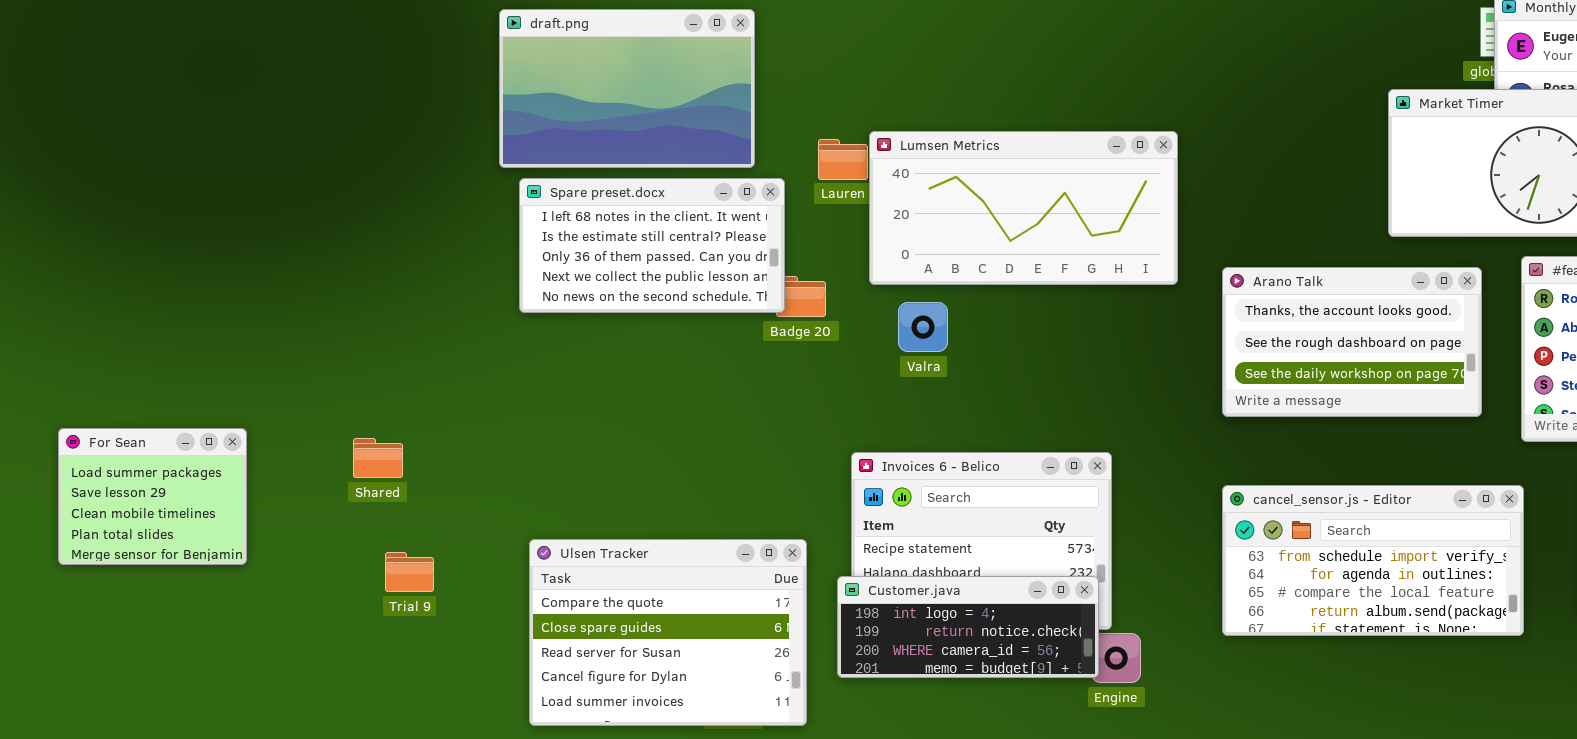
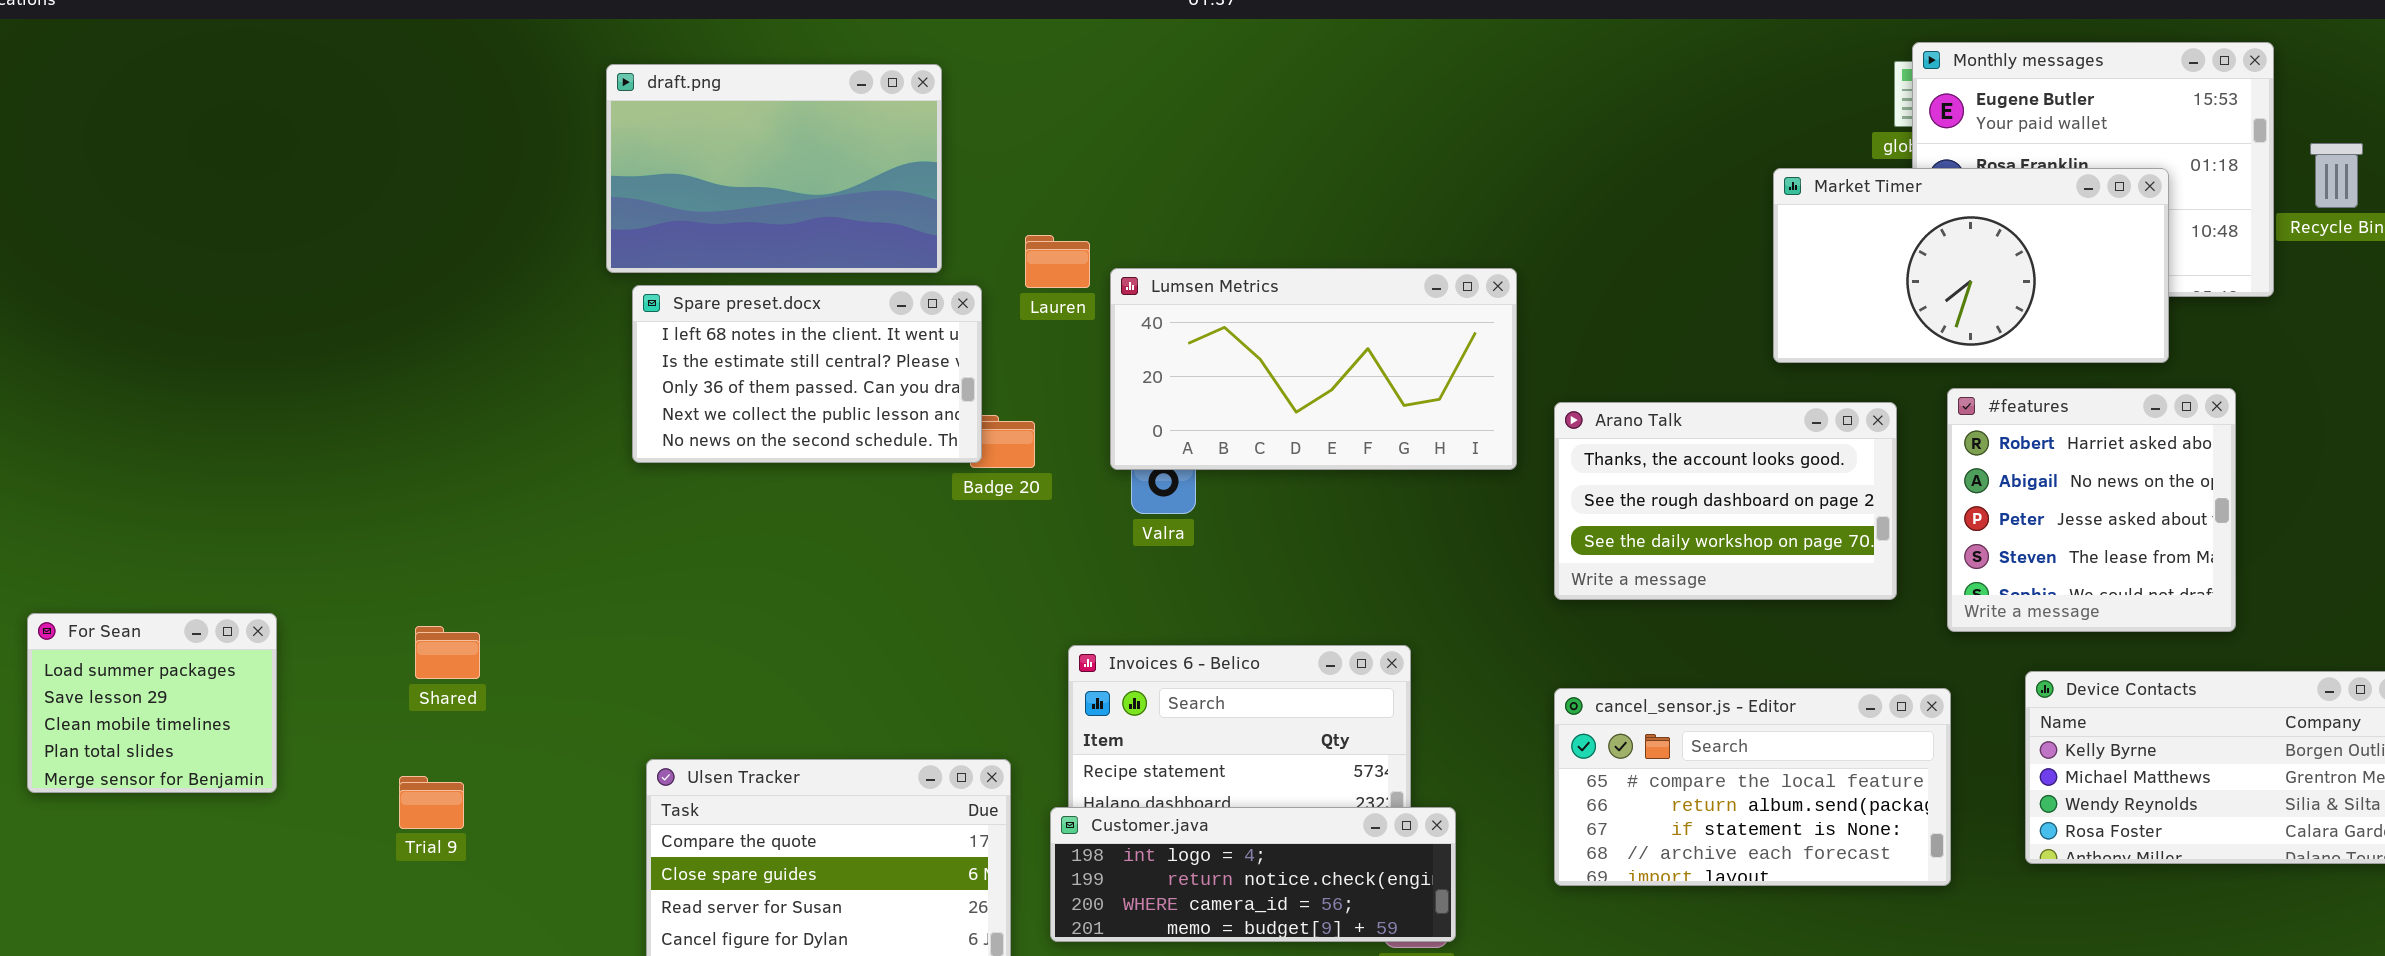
Lumsen Metrics: [869,131,1178,285] -> [1110,268,1517,470], moved
cancel_sensor.js - Editor: [1222,485,1524,636] -> [1554,688,1951,886], scrolled down 2 rows
Trial 9: [385,552,434,592] -> [399,776,464,829], moved
Customer.java: [837,576,1099,678] -> [1050,807,1456,942], resized

